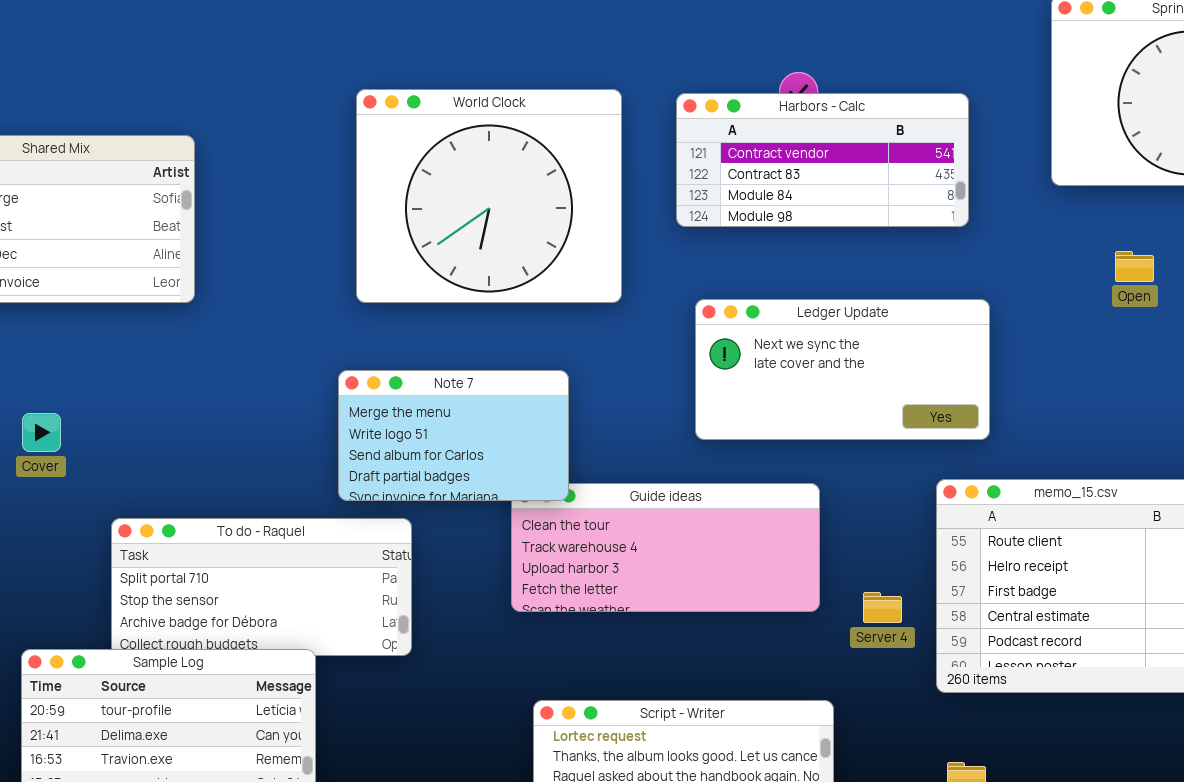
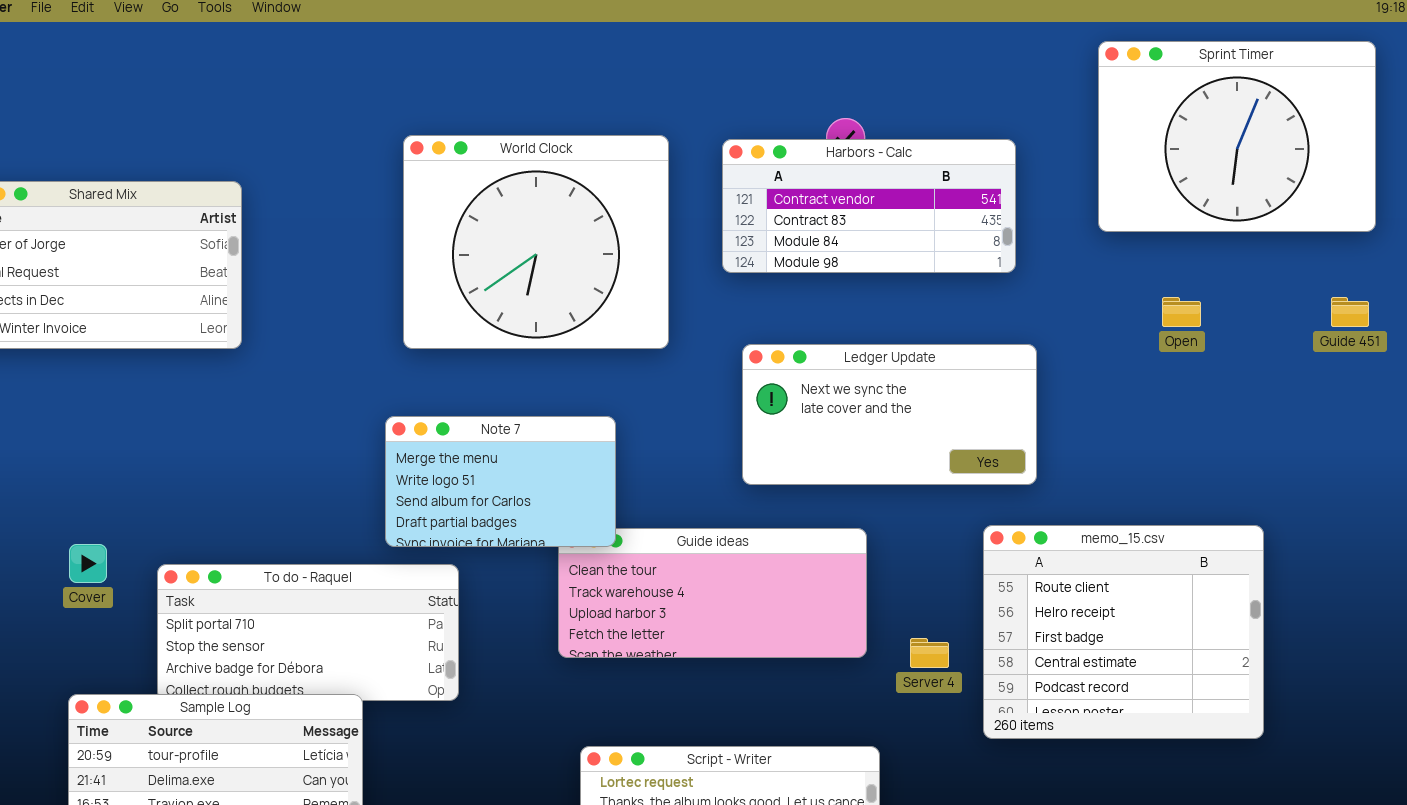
Cover: [22,413,61,452] -> [69,544,107,583], moved

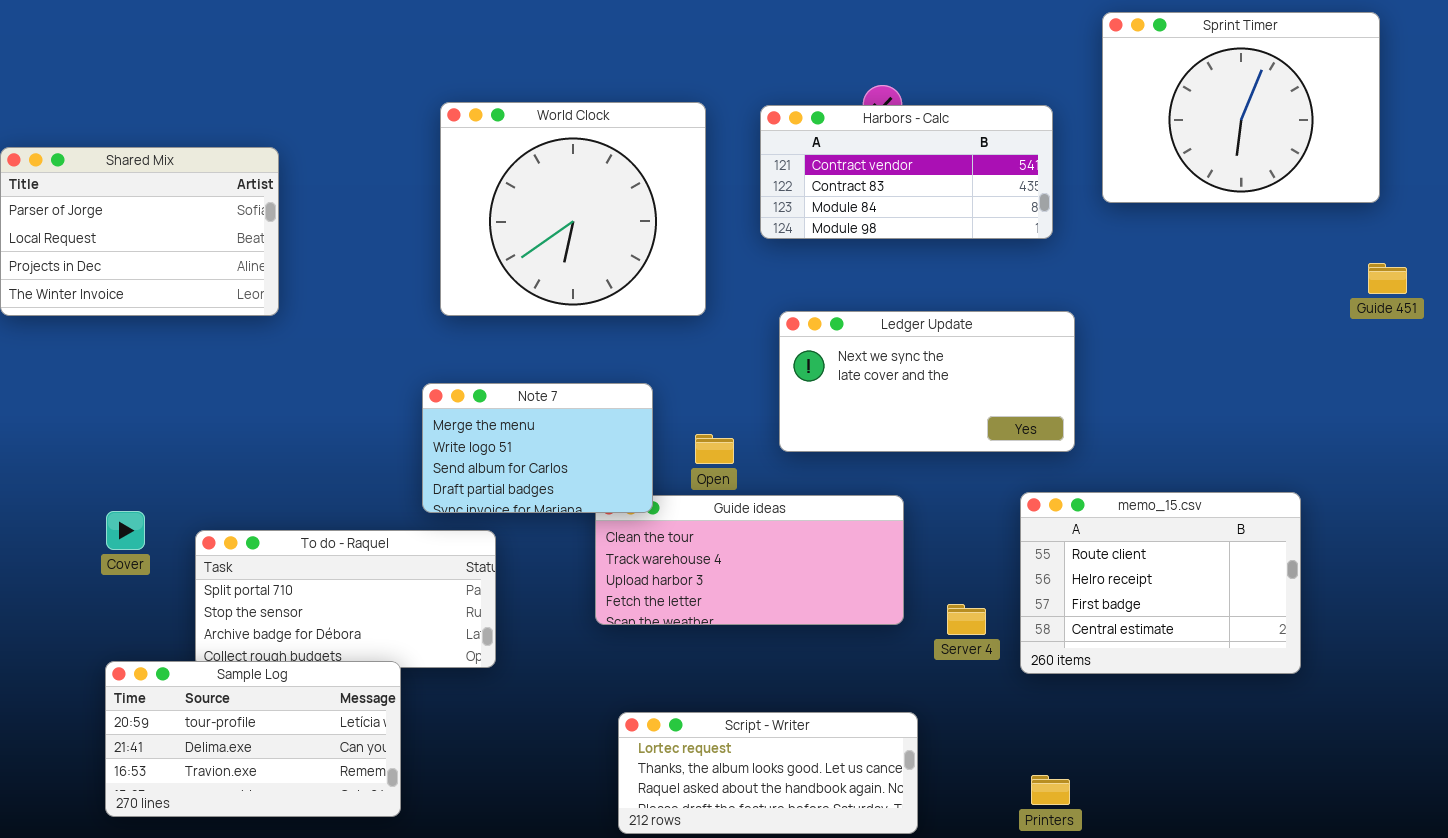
Sprint Timer: [1098,41,1376,232] -> [1102,12,1380,203], moved
Open: [1162,297,1201,327] -> [695,434,734,464], moved
memo_15.csv: [983,525,1264,739] -> [1020,492,1301,674], resized

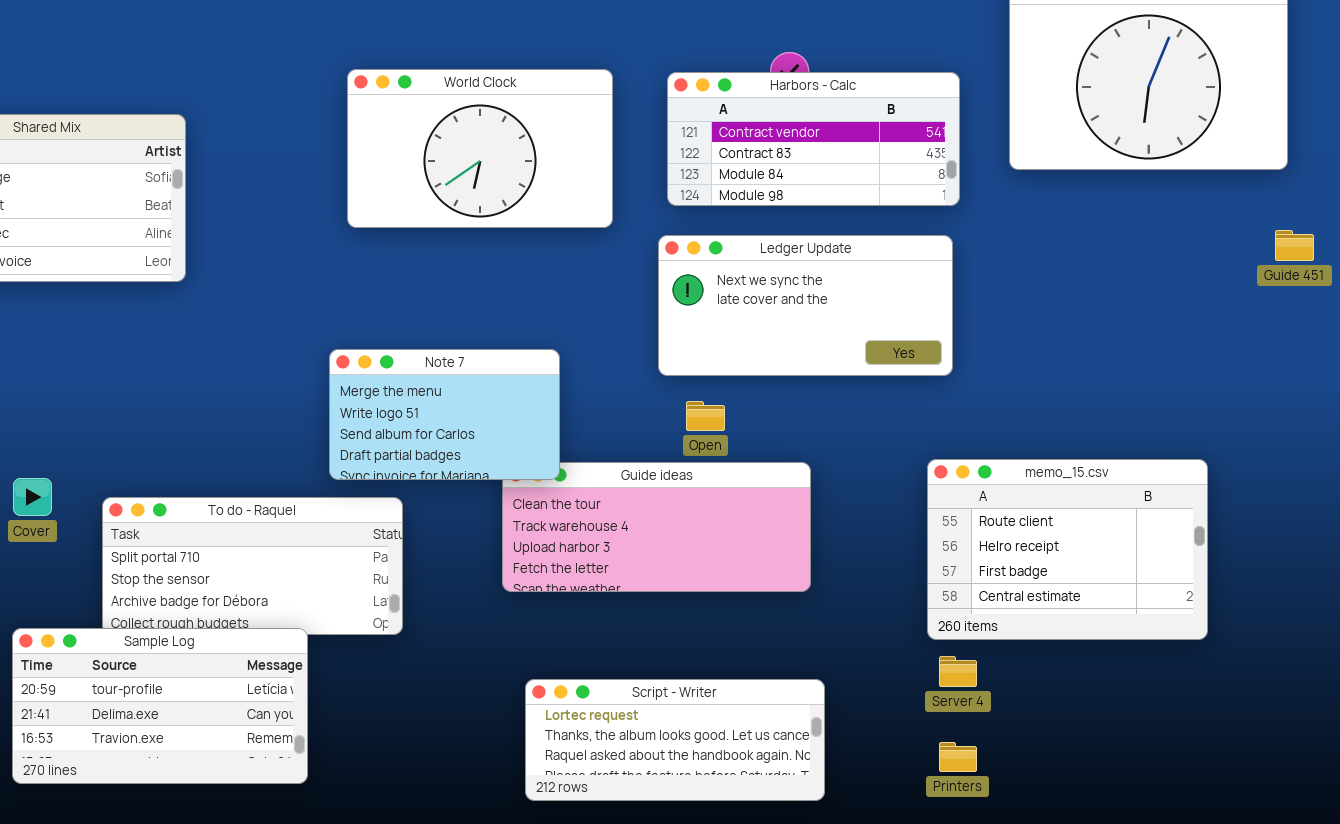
World Clock: [440,102,706,316] -> [347,69,613,228], resized
Ledger Update: [779,311,1075,452] -> [658,235,953,376], moved
Open: [695,434,734,464] -> [686,401,725,431], moved
Server 4: [947,604,986,635] -> [939,656,977,687], moved

